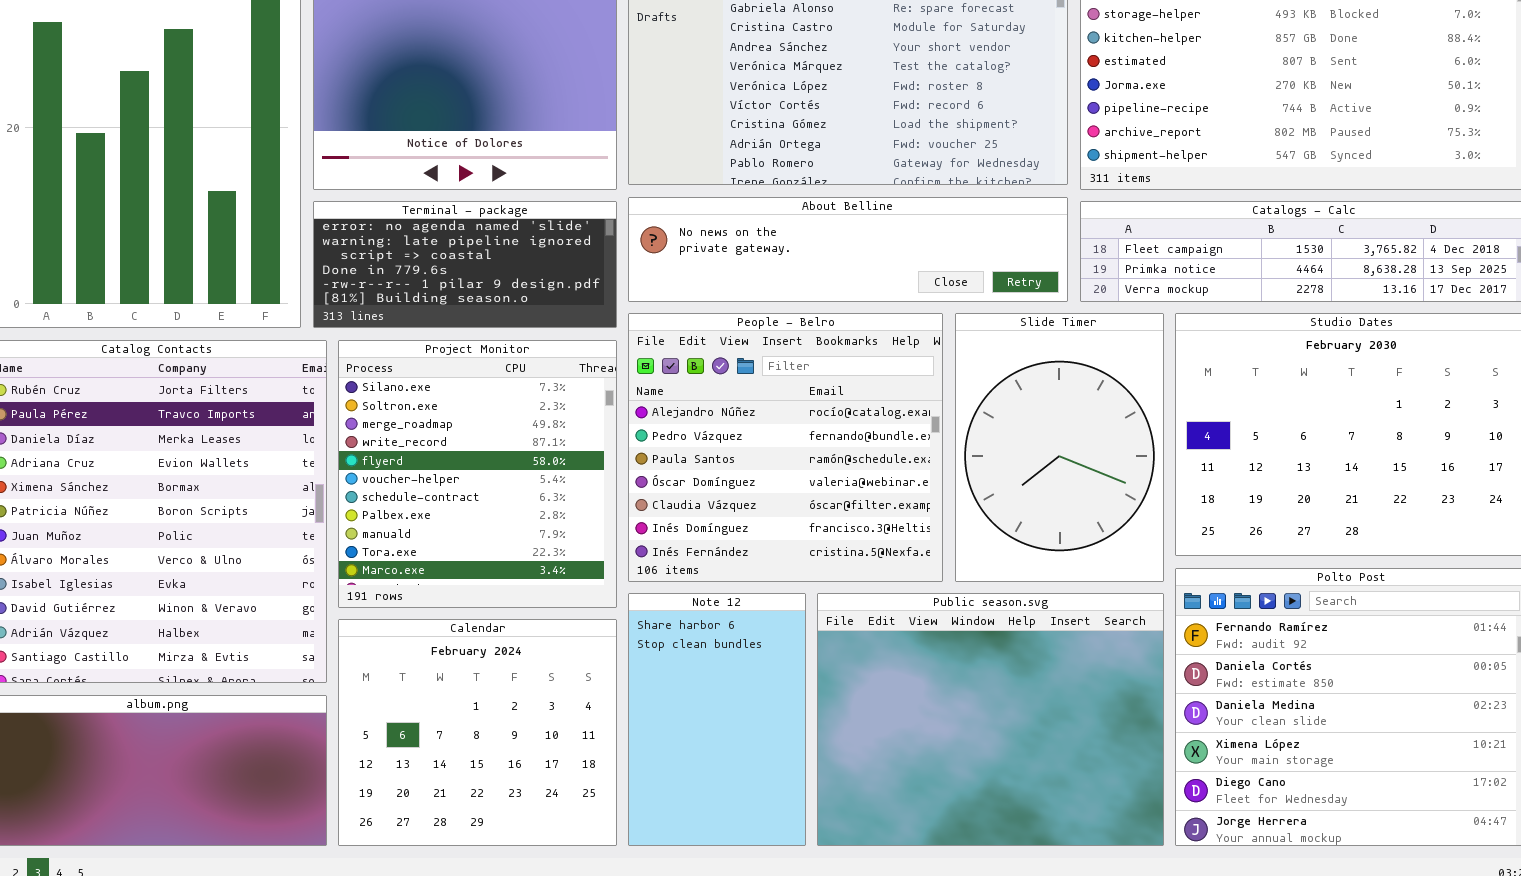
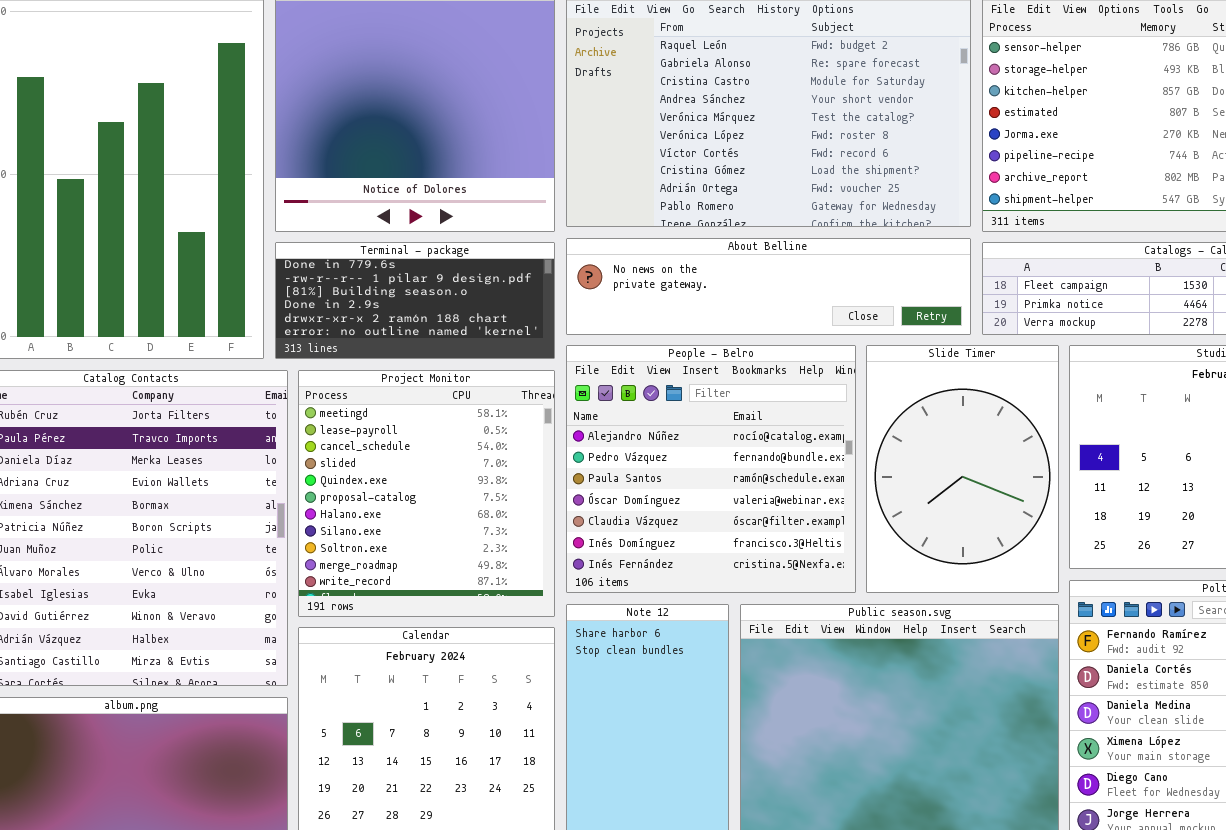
Terminal - package: [313,201,617,328] -> [275,242,555,359], scrolled down 3 rows
Project Monitor: [338,340,617,608] -> [298,370,555,617], scrolled up 7 rows

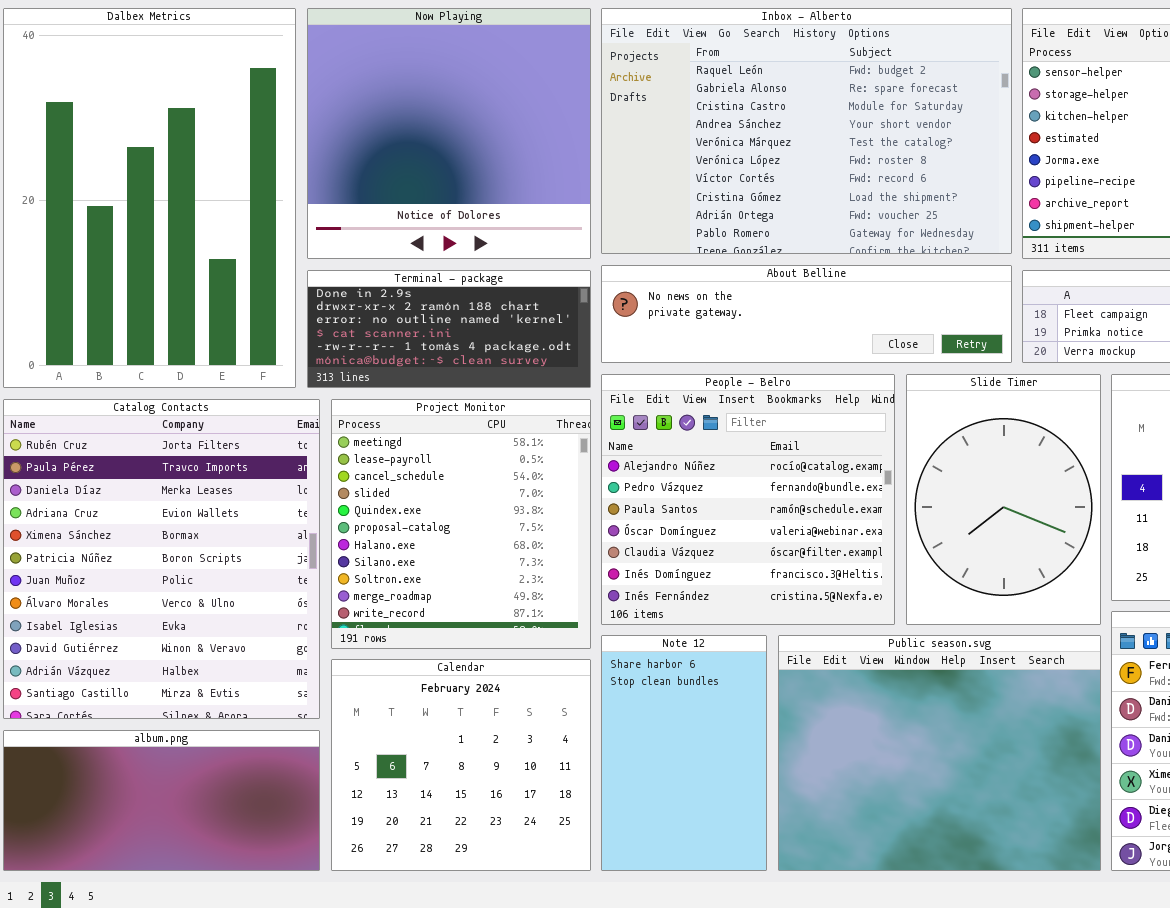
Terminal - package: [275,242,555,359] -> [307,270,591,388], scrolled down 3 rows

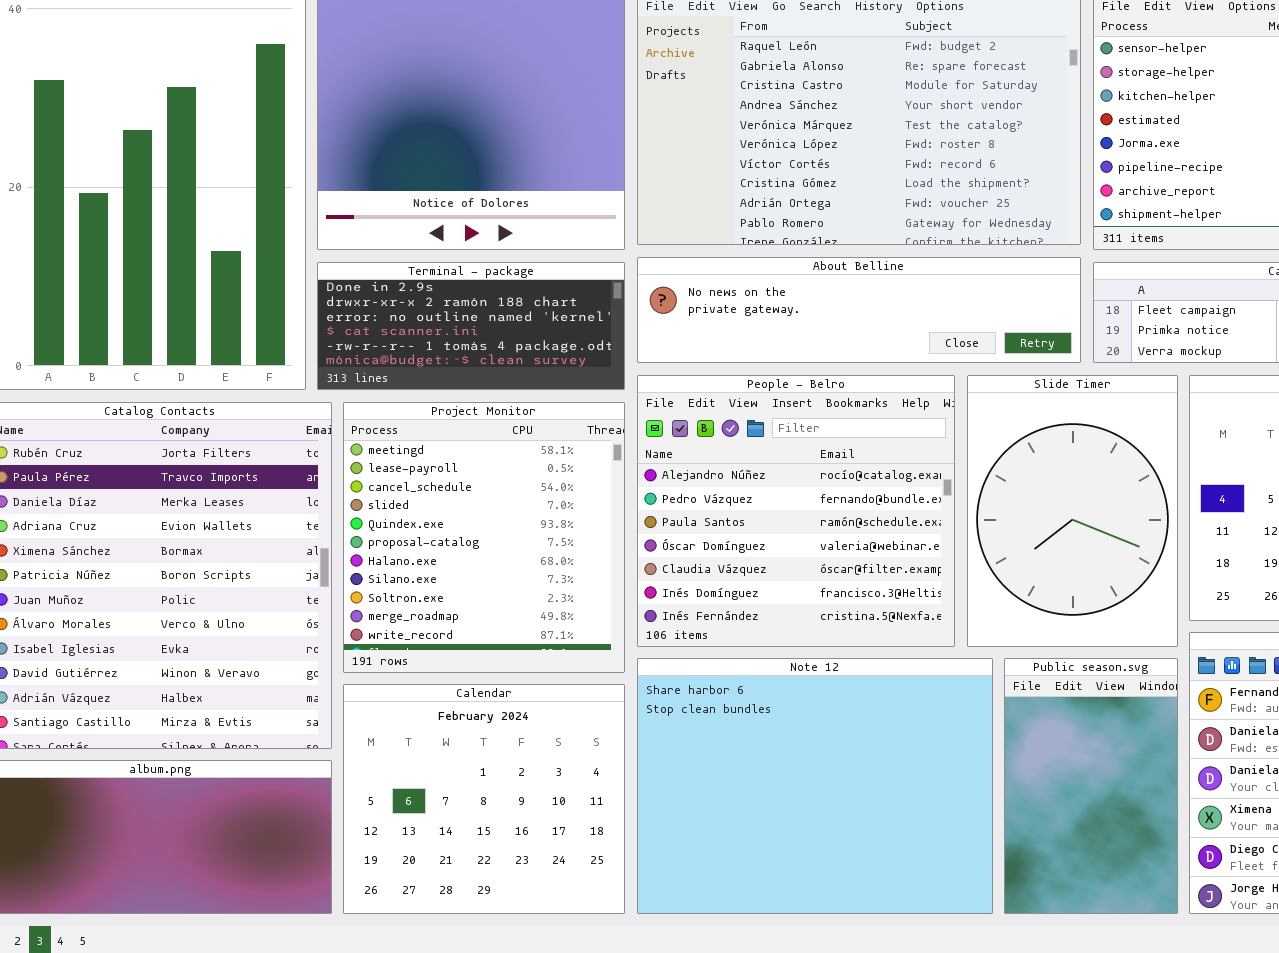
Note 12: [601,635,767,871] -> [637,658,993,914], resized
Public season.svg: [778,635,1101,871] -> [1004,658,1178,914], resized

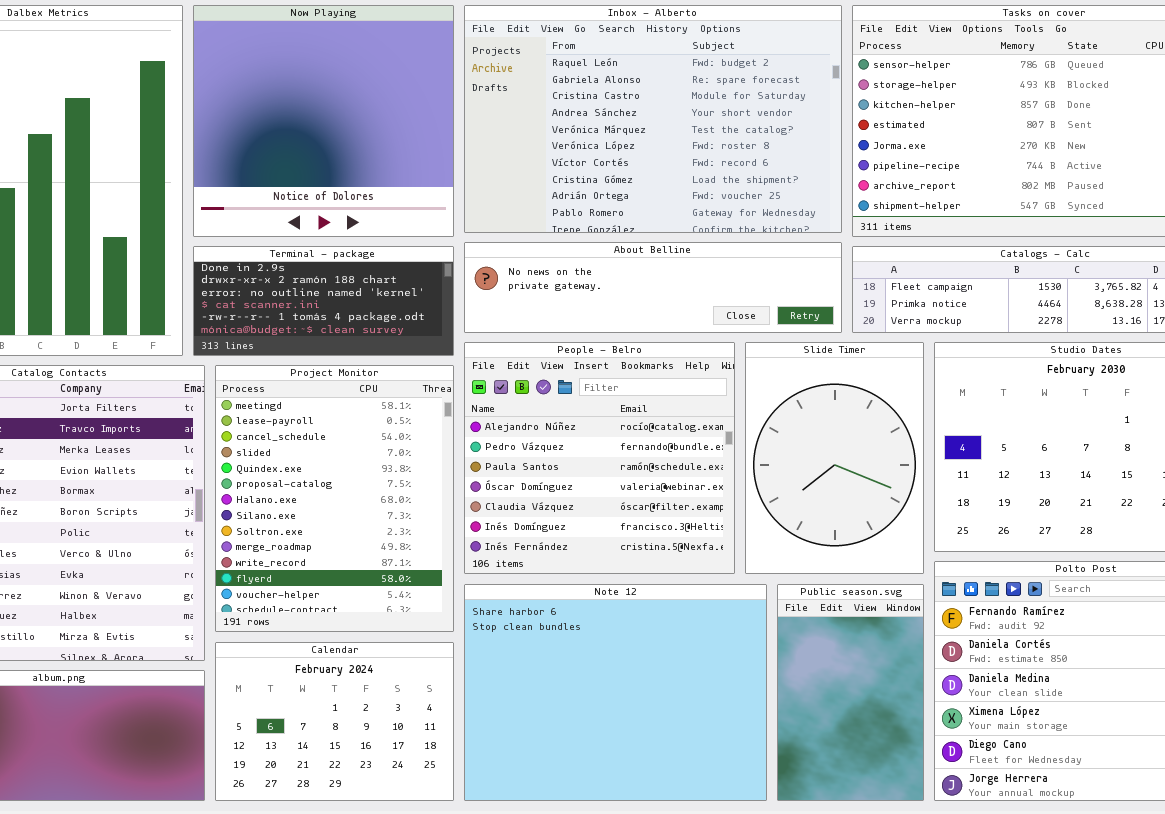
Project Monitor: [343,402,625,673] -> [215,365,454,632], resized
Calendar: [343,684,625,914] -> [215,642,454,801], resized

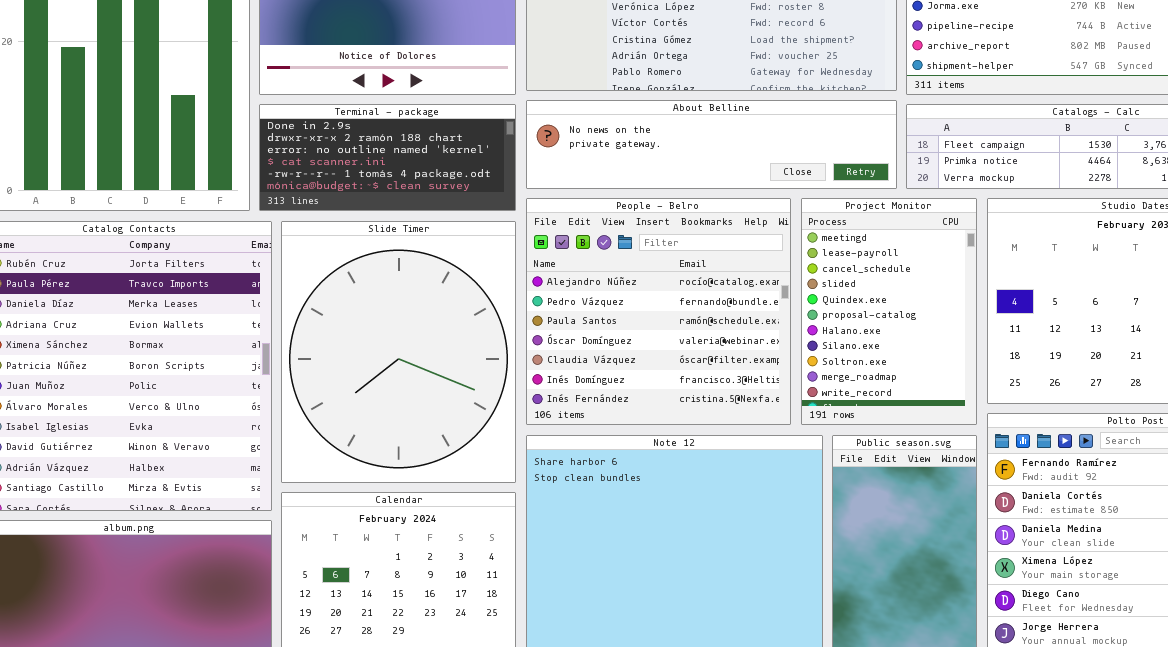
Slide Timer: [745,342,924,574] -> [281,221,516,483], moved, resized
Project Monitor: [215,365,454,632] -> [801,198,977,425], moved, resized

